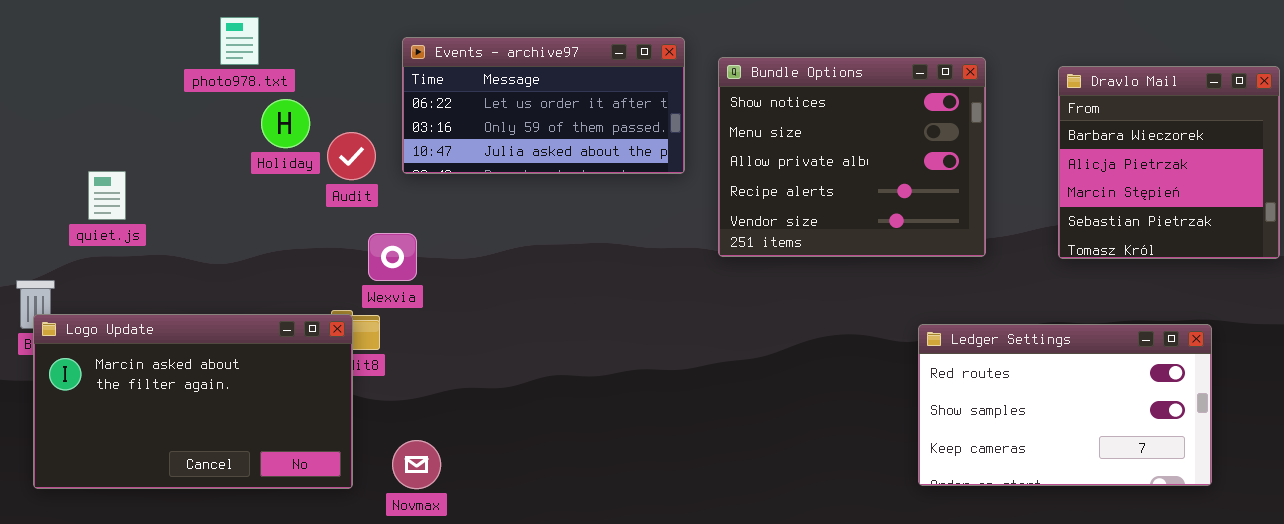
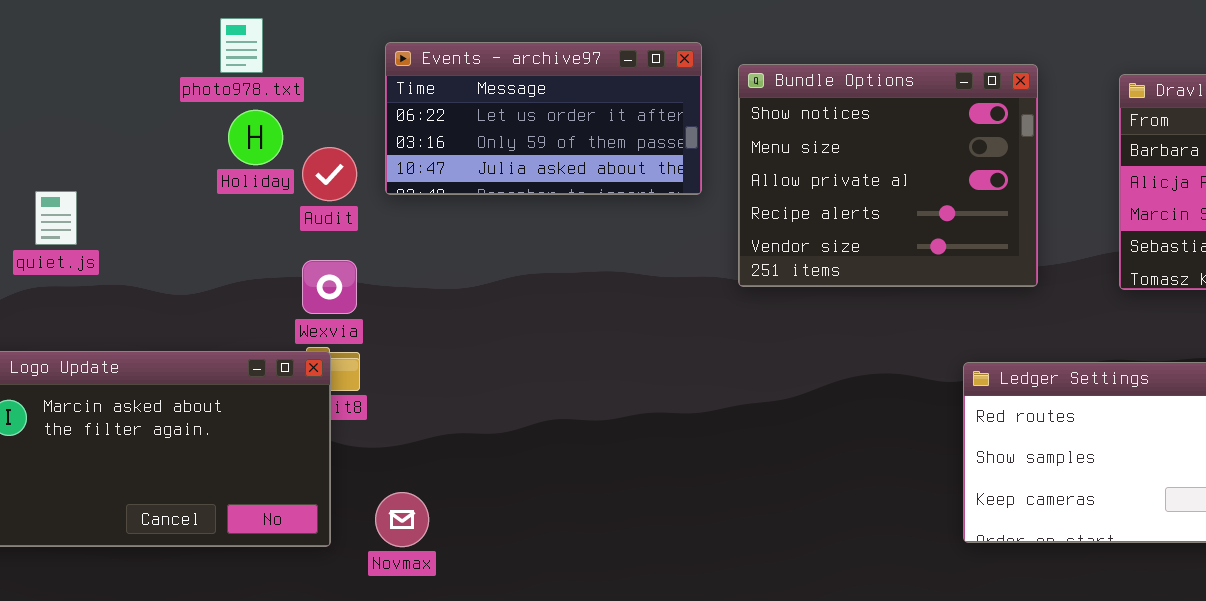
photo978.txt: [220,17,259,65] -> [220,18,263,73], moved
Wexvia: [368,233,417,281] -> [302,260,357,314], moved

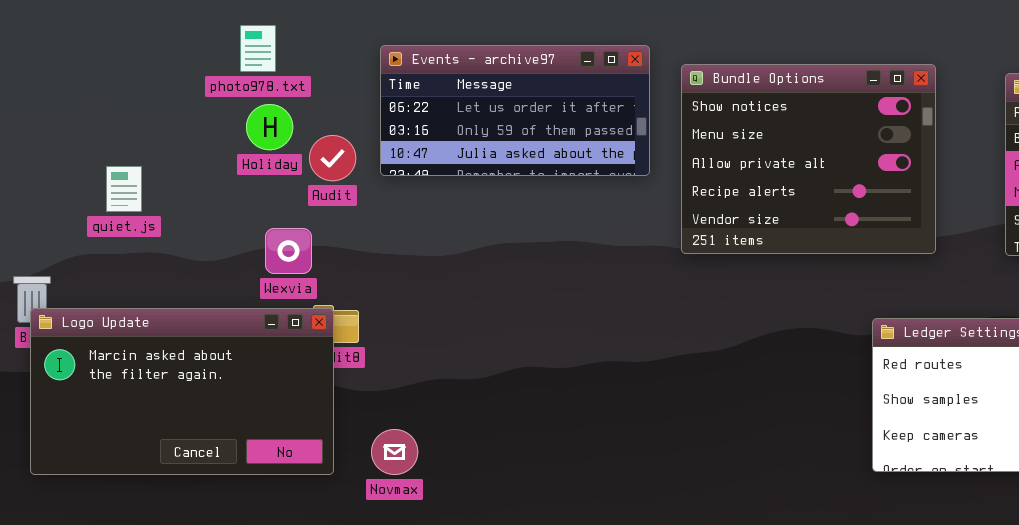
quiet.js: [35,191,77,245] -> [106,166,142,212], moved
Wexvia: [302,260,357,314] -> [265,228,312,274], moved

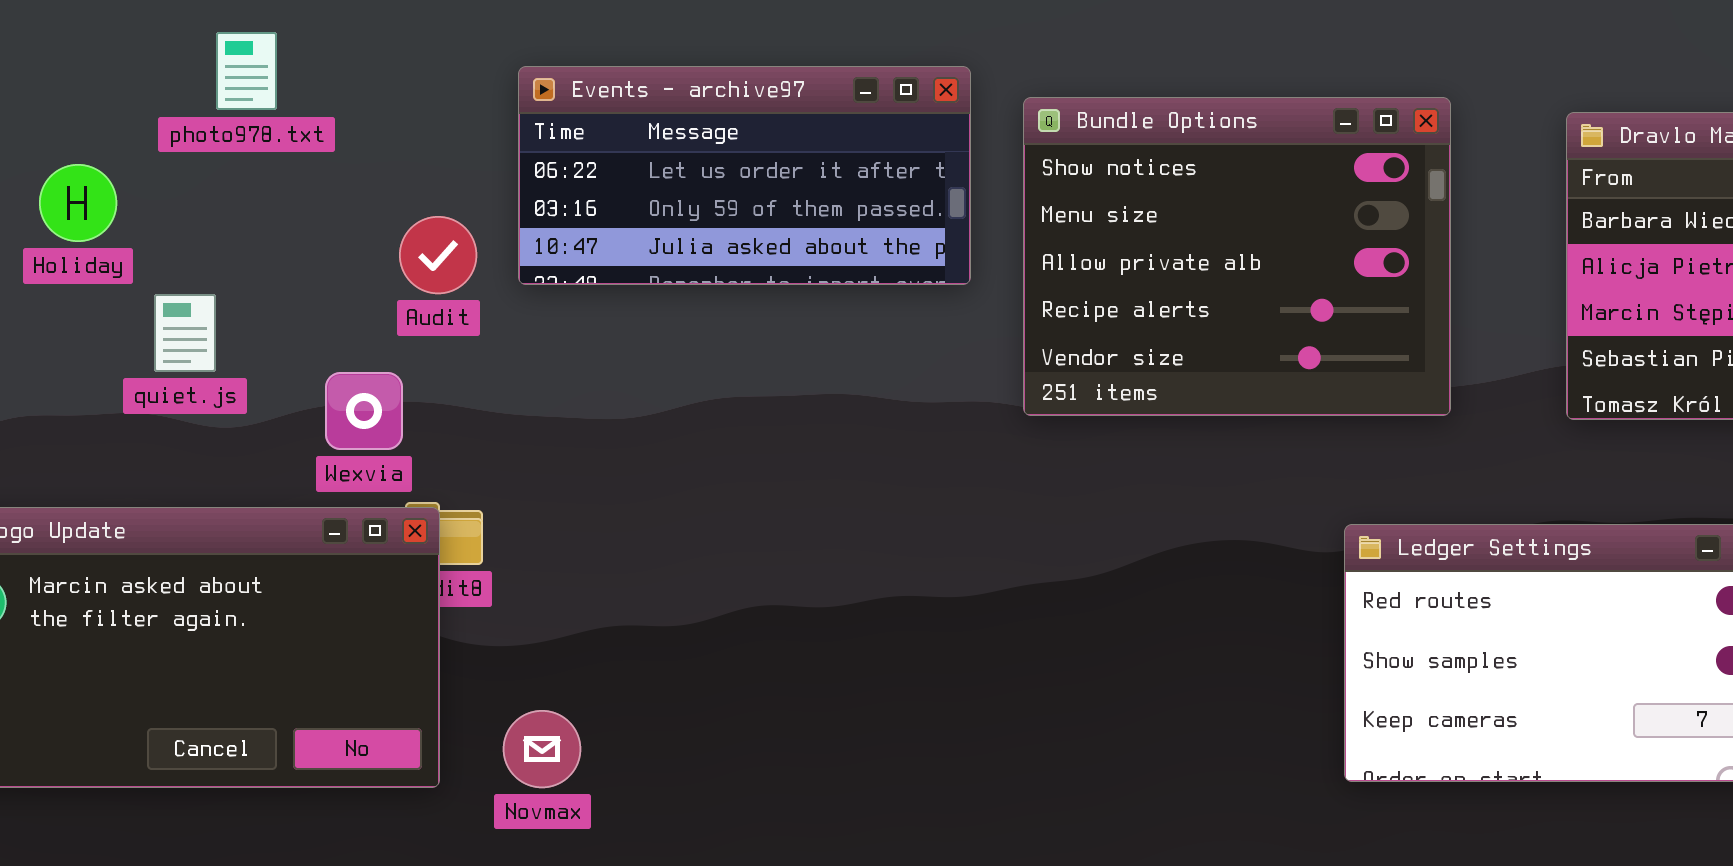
photo978.txt: [240,25,276,72] -> [216,32,277,110], moved
Holiday: [246,104,293,150] -> [39,164,117,242], moved
quiet.js: [106,166,142,212] -> [154,294,216,372], moved

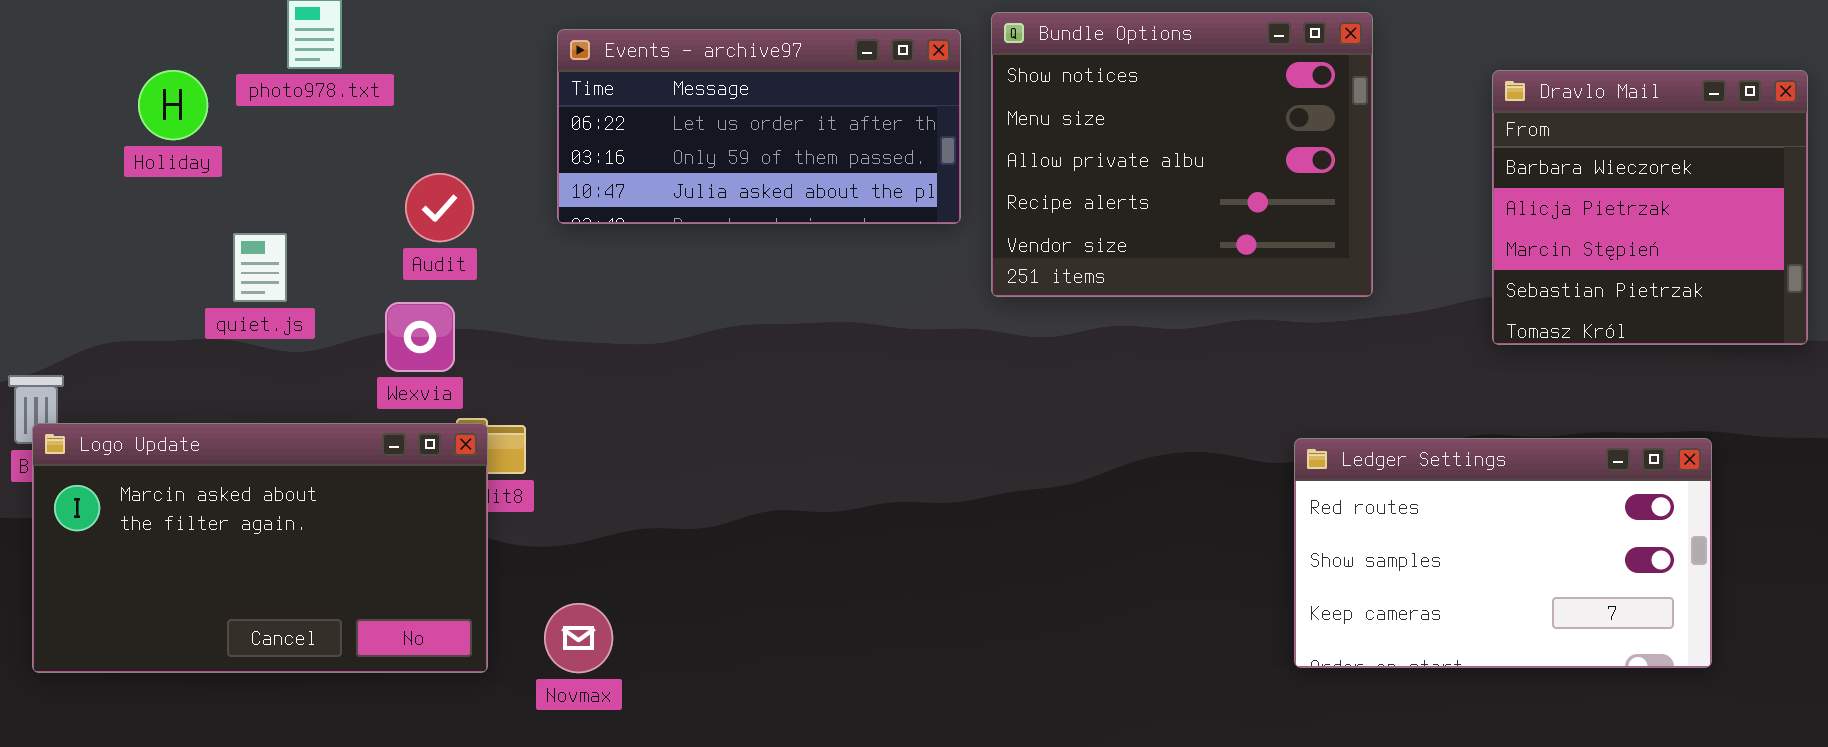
Bundle Options: [1023,97,1451,416] -> [991,12,1373,297], moved
Holiday: [39,164,117,242] -> [138,70,208,140], moved
Audit: [399,216,477,294] -> [405,173,474,242], moved

